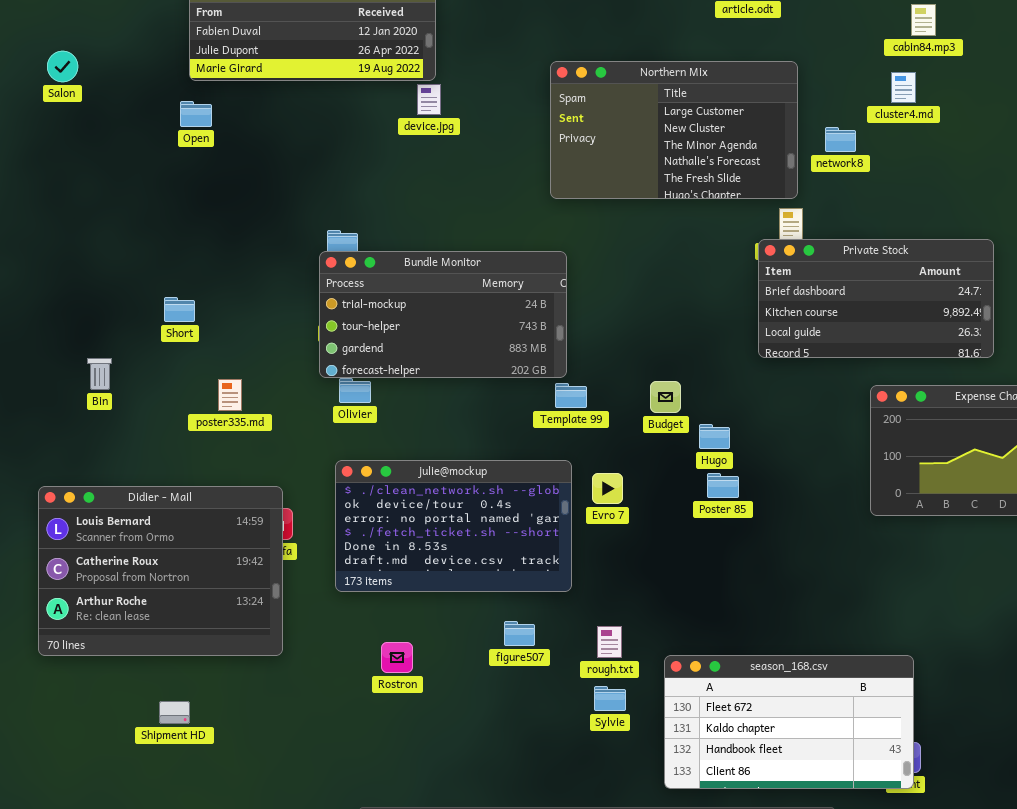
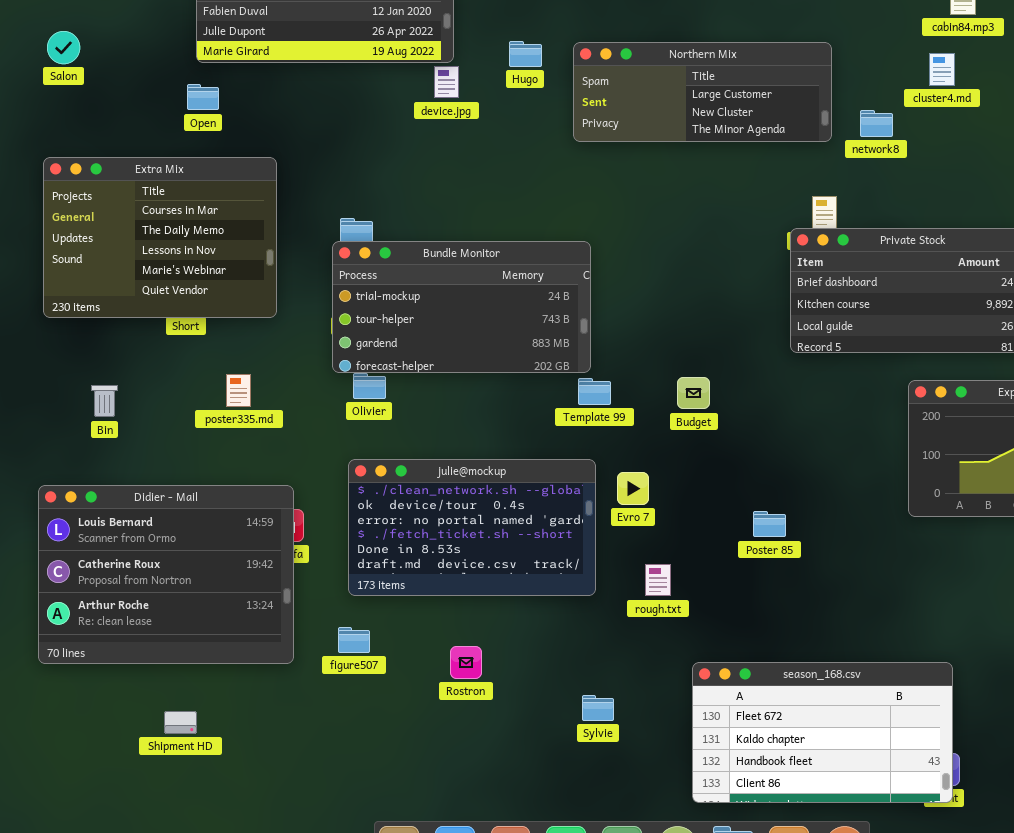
Northern Mix: [550,61,798,199] -> [573,42,832,142], resized
Extra Mix: none -> [43,157,277,318], opened
Bin: [87,358,112,390] -> [91,385,118,417], moved
Hugo: [699,424,730,449] -> [509,41,542,67], moved
Poster 85: [707,473,739,498] -> [753,511,786,537], moved
figure507: [504,621,535,646] -> [338,627,370,653], moved
rough.txt: [597,626,622,658] -> [645,564,671,596], moved
Rostron: [381,642,413,673] -> [450,646,482,679], moved
Sylvie: [594,686,626,711] -> [582,695,614,721], moved

